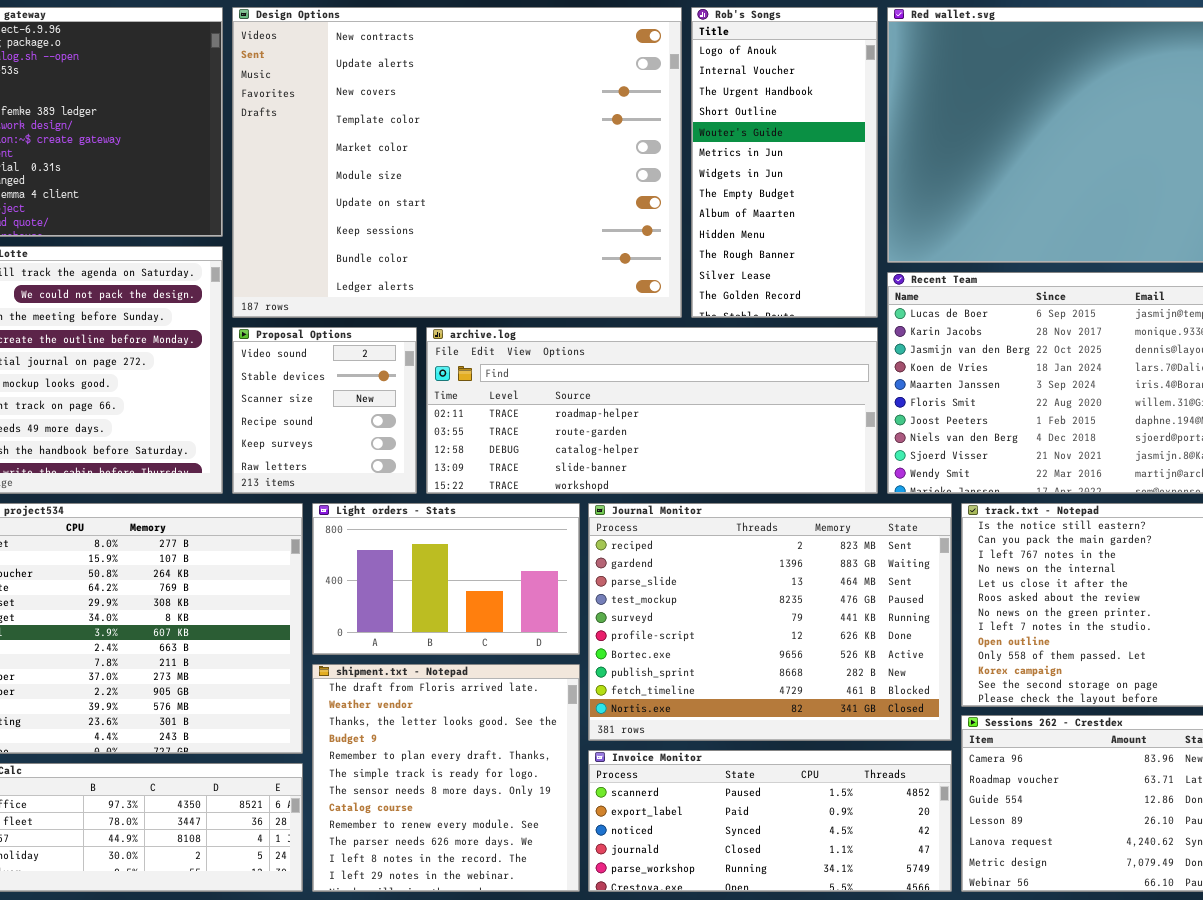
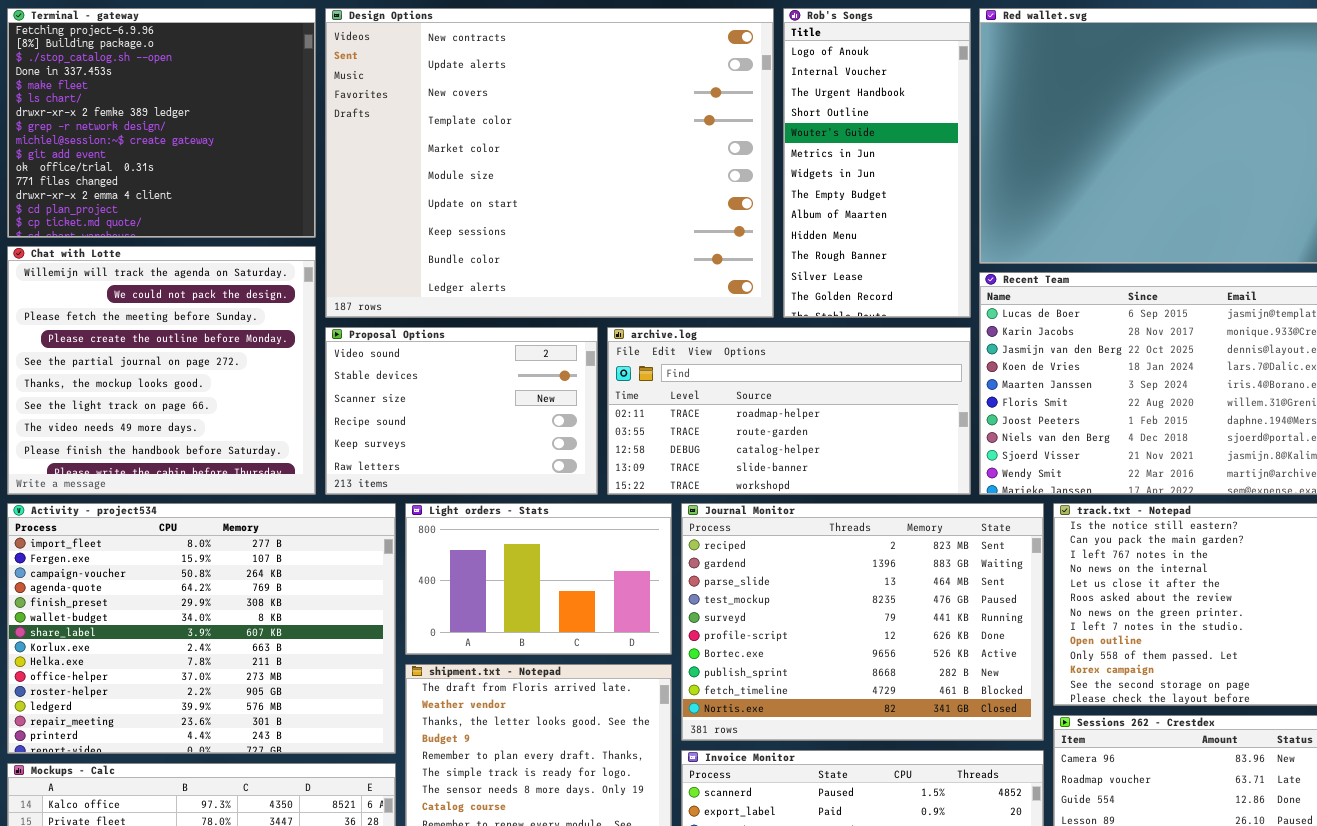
Proposal Options: [232,327,417,494] -> [325,327,598,495], resized
archive.log: [426,327,878,494] -> [607,327,971,495], resized

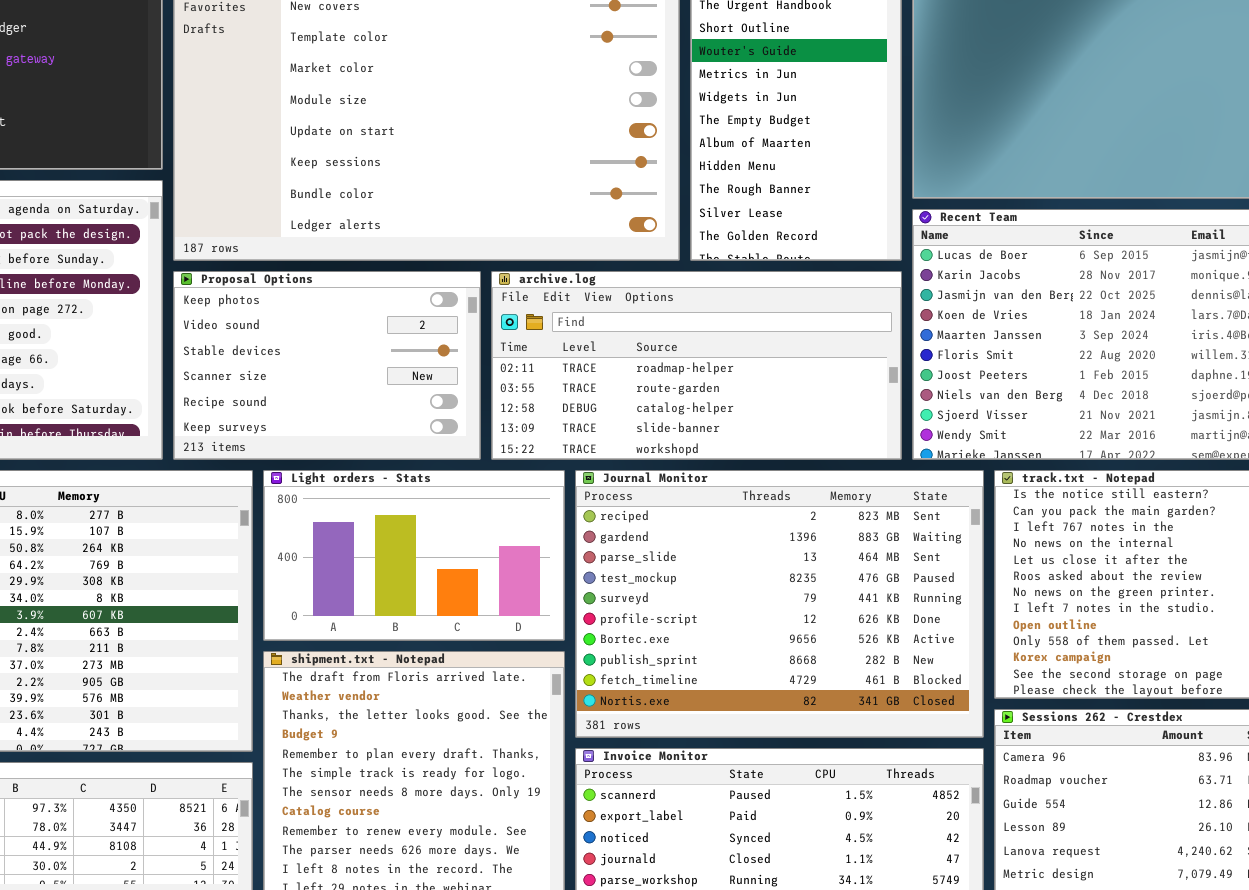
Proposal Options: [325,327,598,495] -> [173,271,481,460], scrolled up 1 row

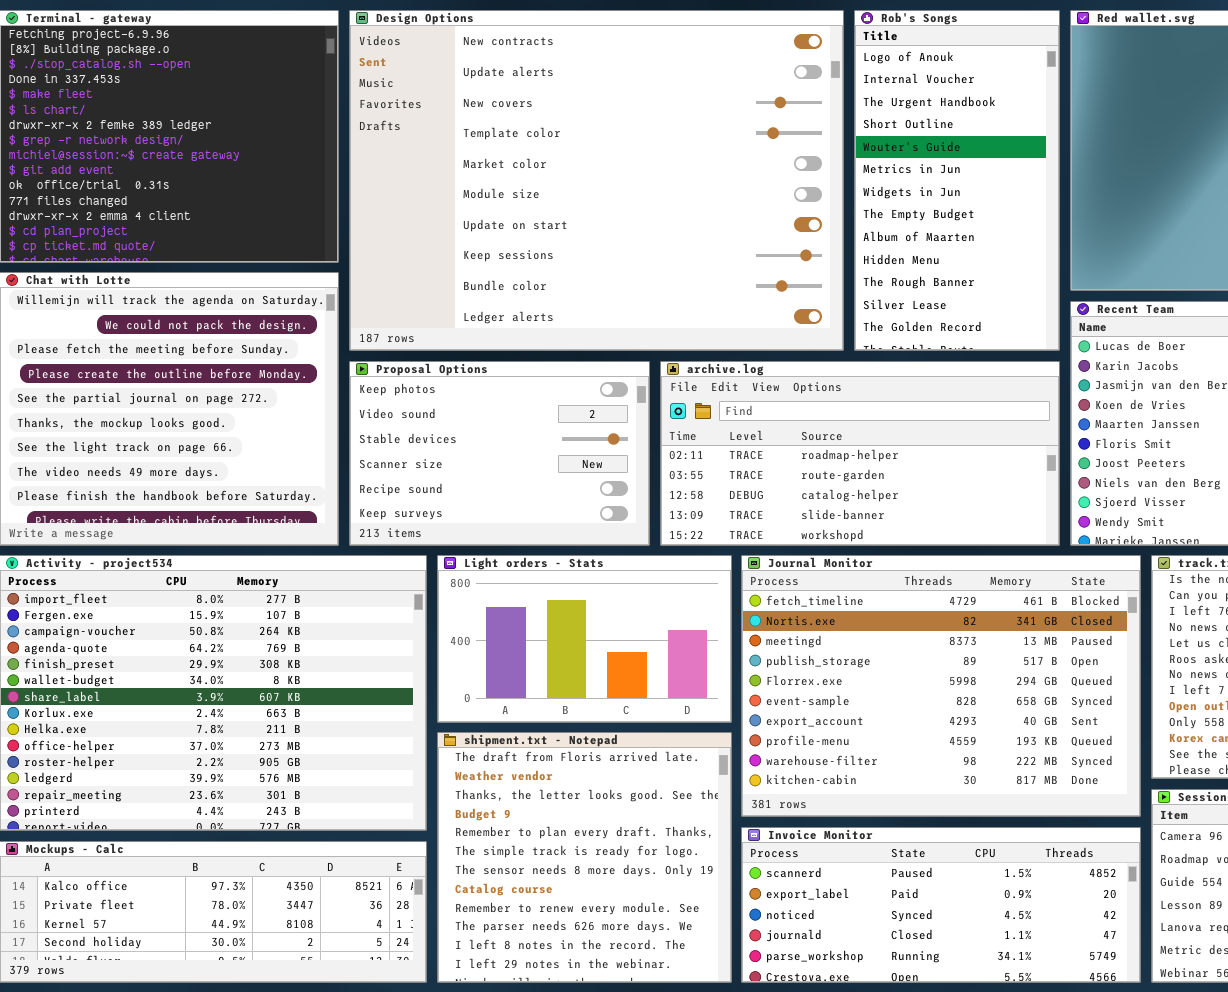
Journal Monitor: [575,470,984,738] -> [741,555,1141,817], scrolled down 8 rows

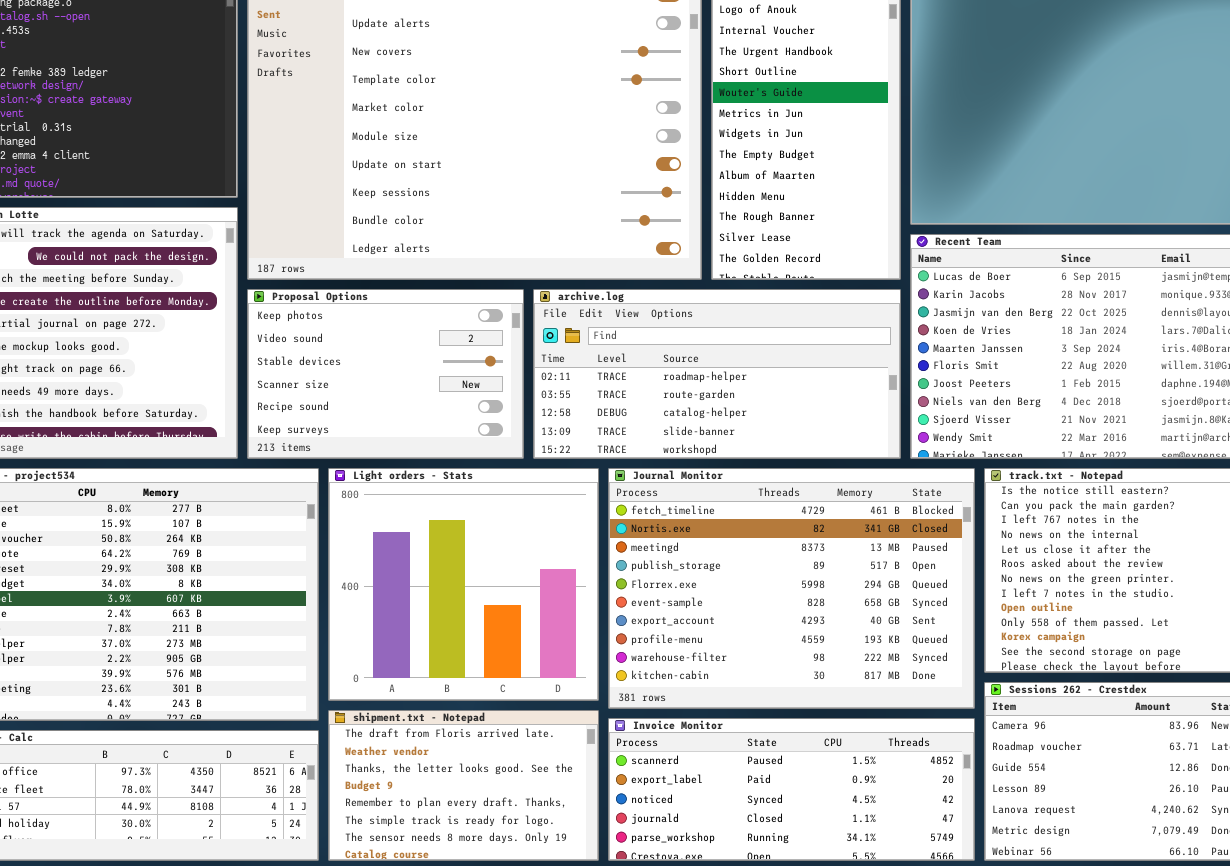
Light orders - Stats: [437,555,732,723] -> [328,468,599,701], resized
shipment.txt - Notepad: [437,732,732,983] -> [328,710,599,861], resized

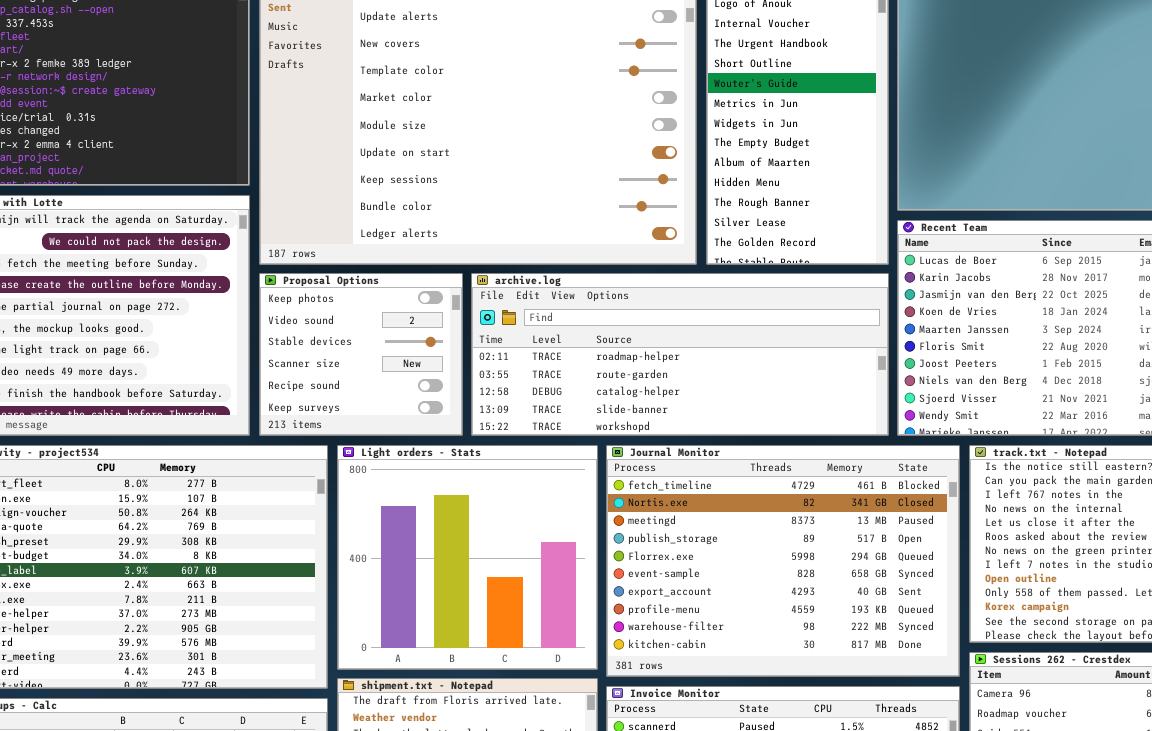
Proposal Options: [247,289,524,459] -> [259,273,463,436], resized
archive.log: [533,289,901,459] -> [471,273,889,436], resized

